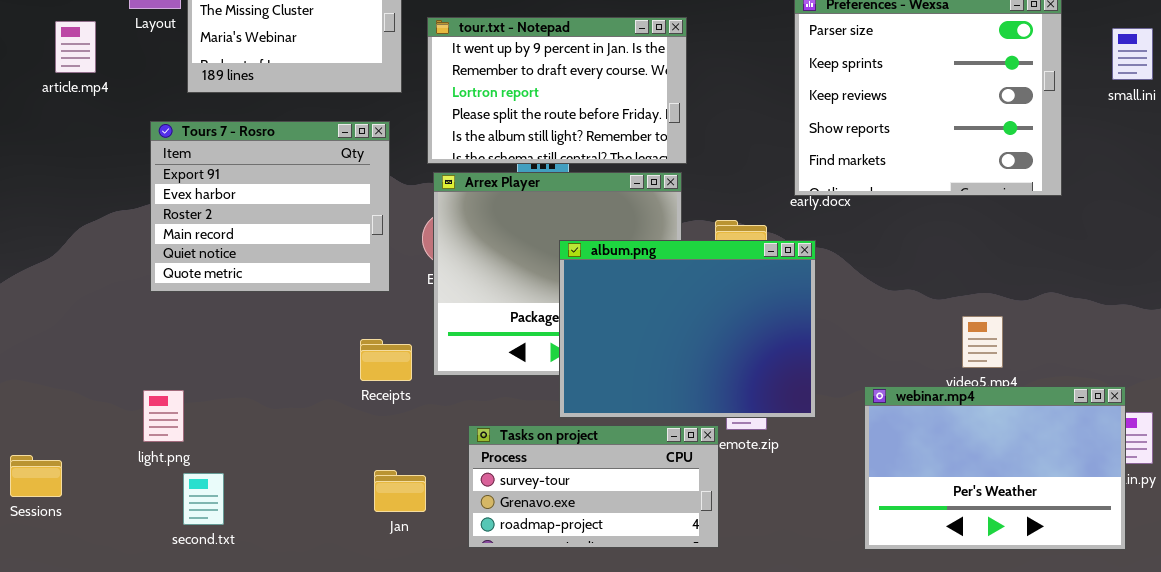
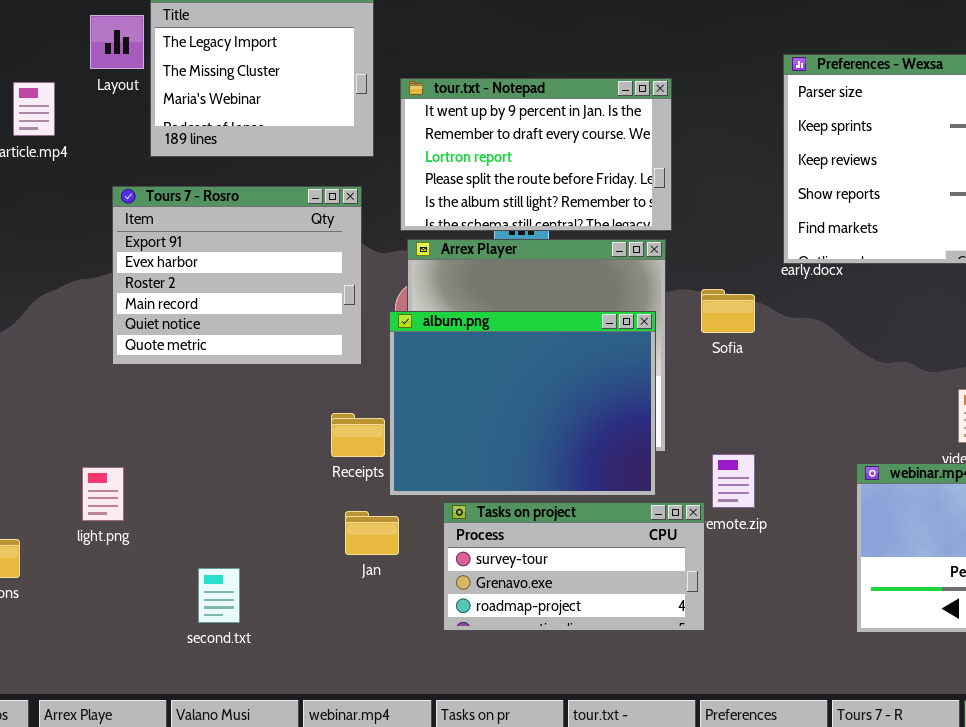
album.png: [559,240,816,418] -> [389,311,656,496], moved
light.png: [143,390,184,442] -> [82,467,124,521], moved
Jan: [374,470,426,512] -> [345,511,399,555], moved
second.txt: [183,473,224,525] -> [198,568,240,623], moved

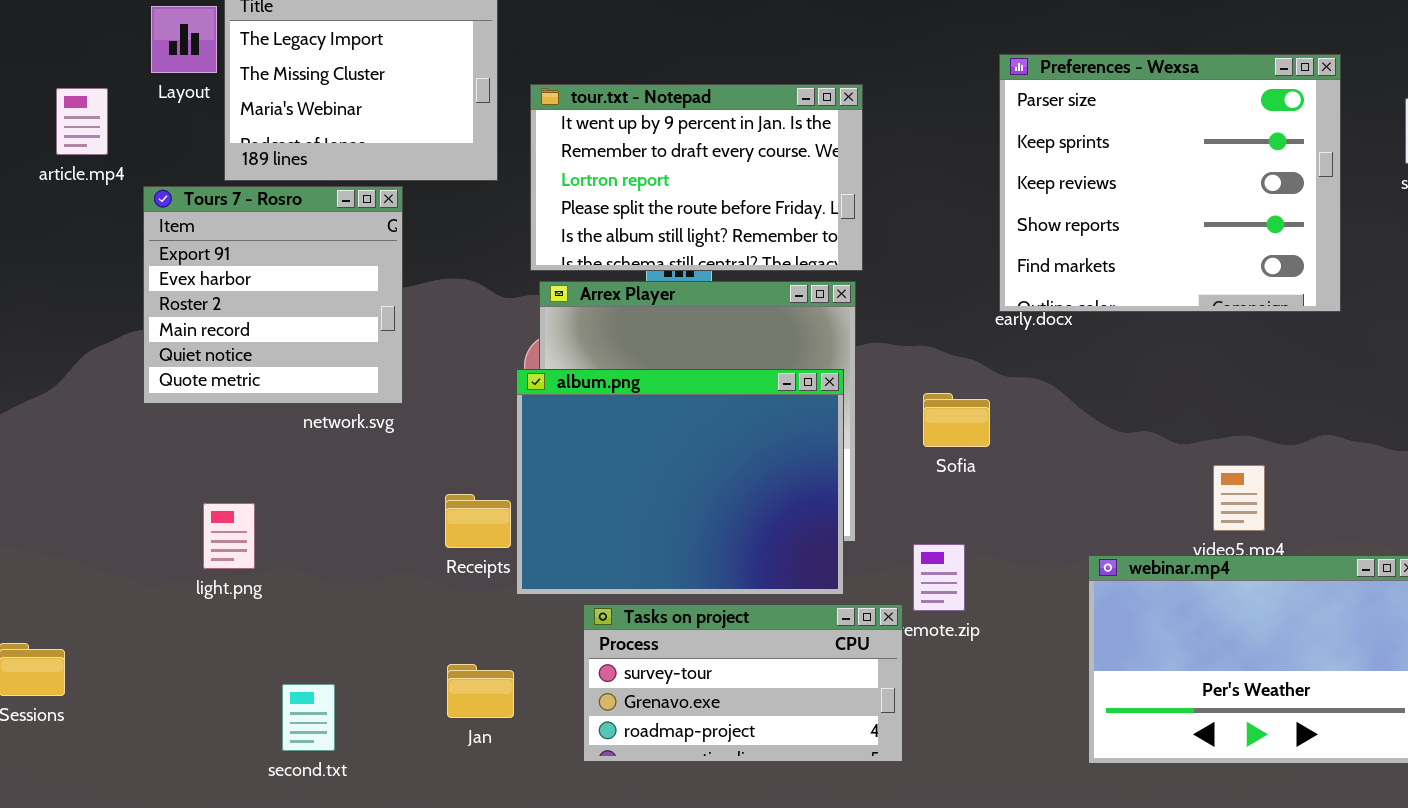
Tours 7 - Rosro: [112,186,362,365] -> [143,186,403,404], moved, resized
Sofia: [701,289,755,333] -> [923,393,990,447], moved
light.png: [82,467,124,521] -> [203,503,255,569], moved
Jan: [345,511,399,555] -> [447,664,514,718], moved

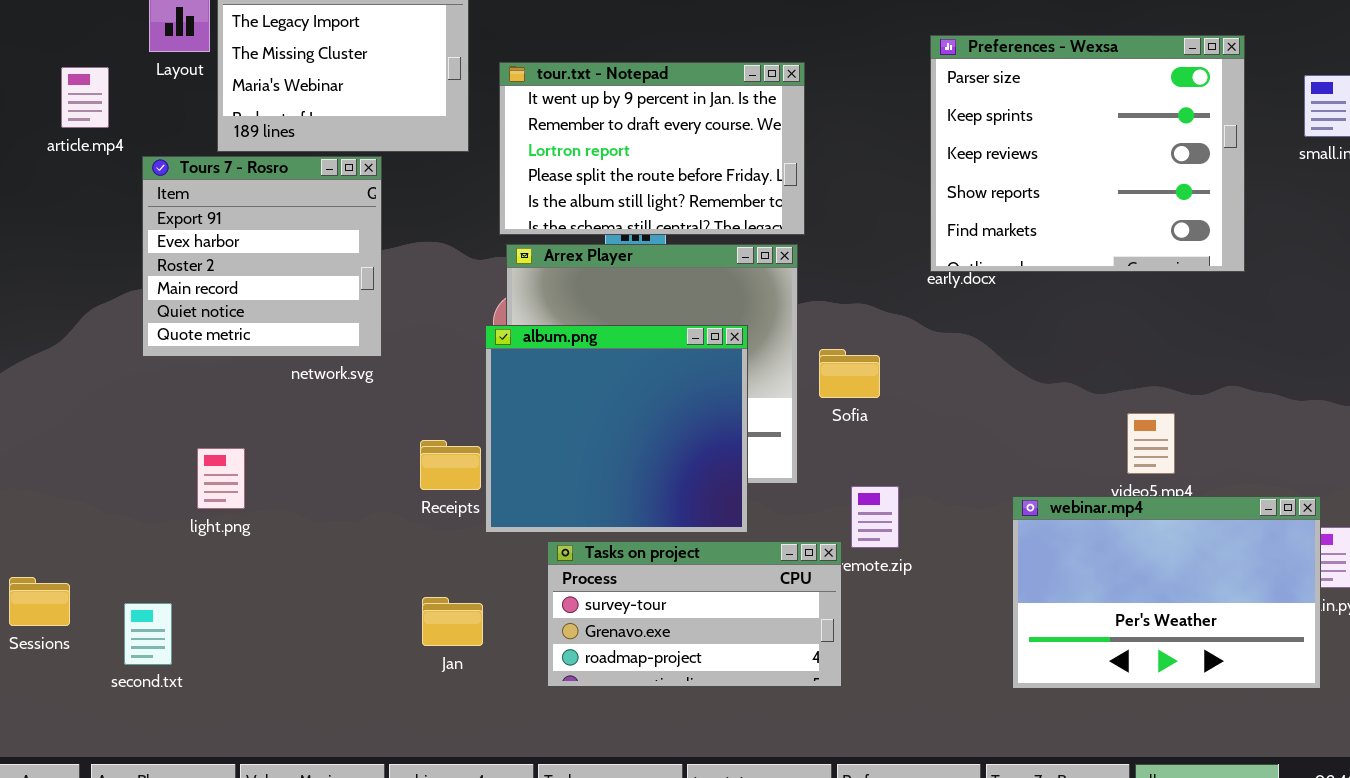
album.png: [516,369,844,595] -> [485,325,748,533], resized
Sofia: [923,393,990,447] -> [819,349,880,398], moved
second.txt: [282,684,335,751] -> [124,603,172,665], moved

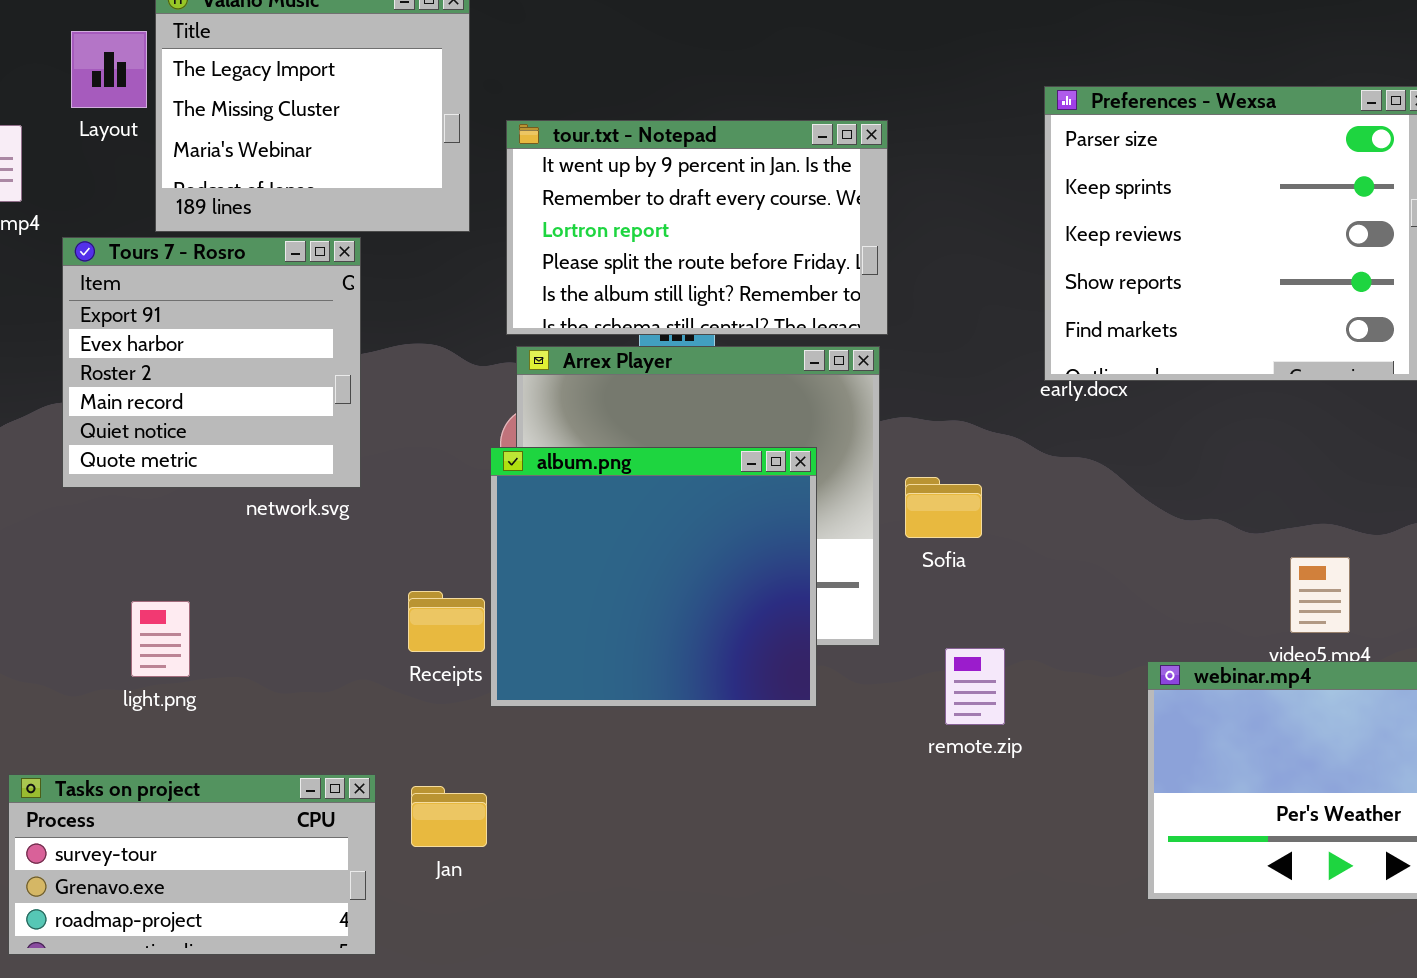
Tasks on project: [547,541,842,687] -> [8,774,376,955], moved

